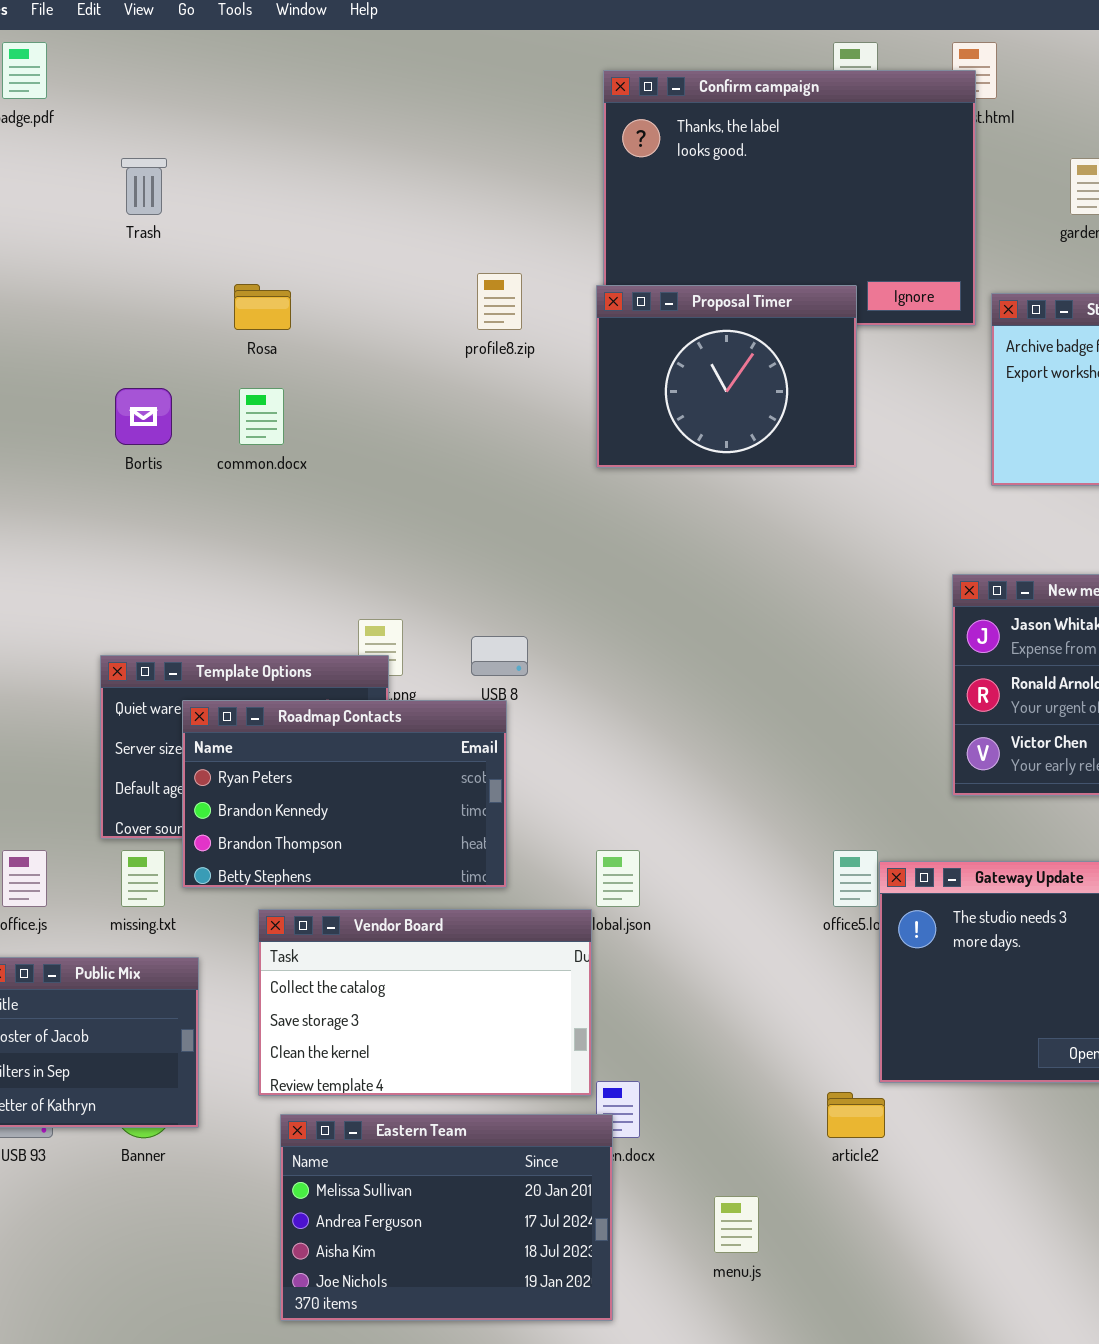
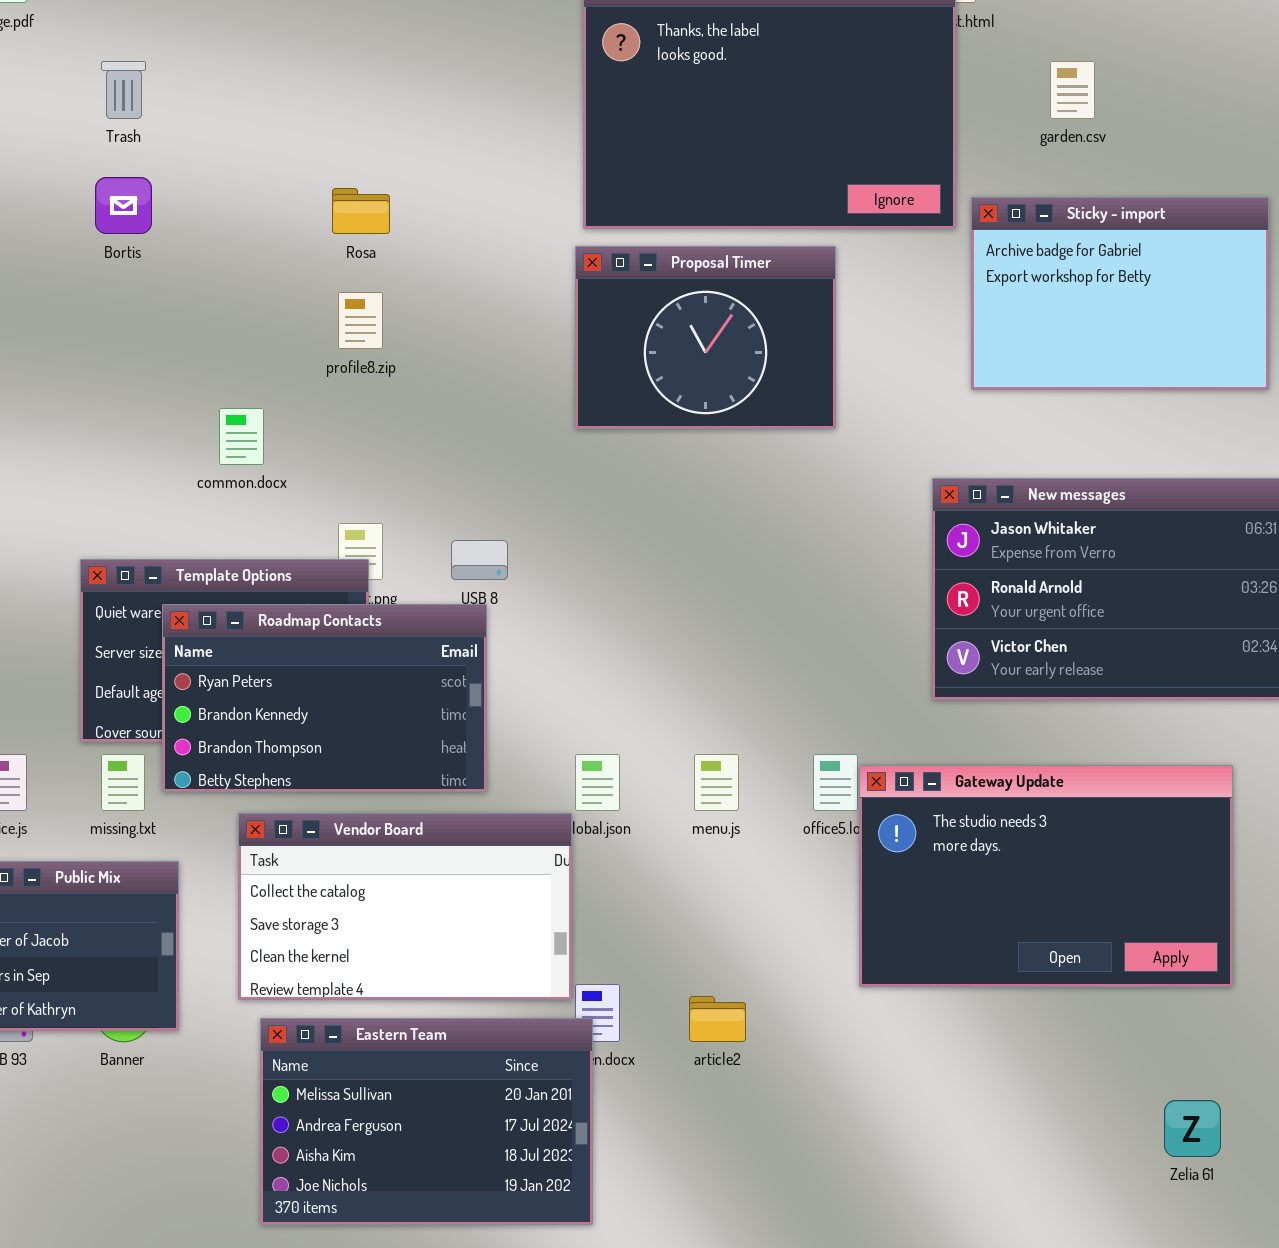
profile8.zip: [477,273,522,330] -> [338,292,383,349], moved
Rosa: [234,284,291,330] -> [332,188,390,234], moved
Proposal Timer: [596,285,857,468] -> [575,246,836,429], moved
Bortis: [115,388,172,445] -> [95,177,152,234], moved
common.docx: [239,388,284,445] -> [219,408,264,465], moved
article2: [827,1092,885,1138] -> [689,996,746,1042], moved
menu.js: [714,1196,759,1253] -> [694,754,739,811], moved

